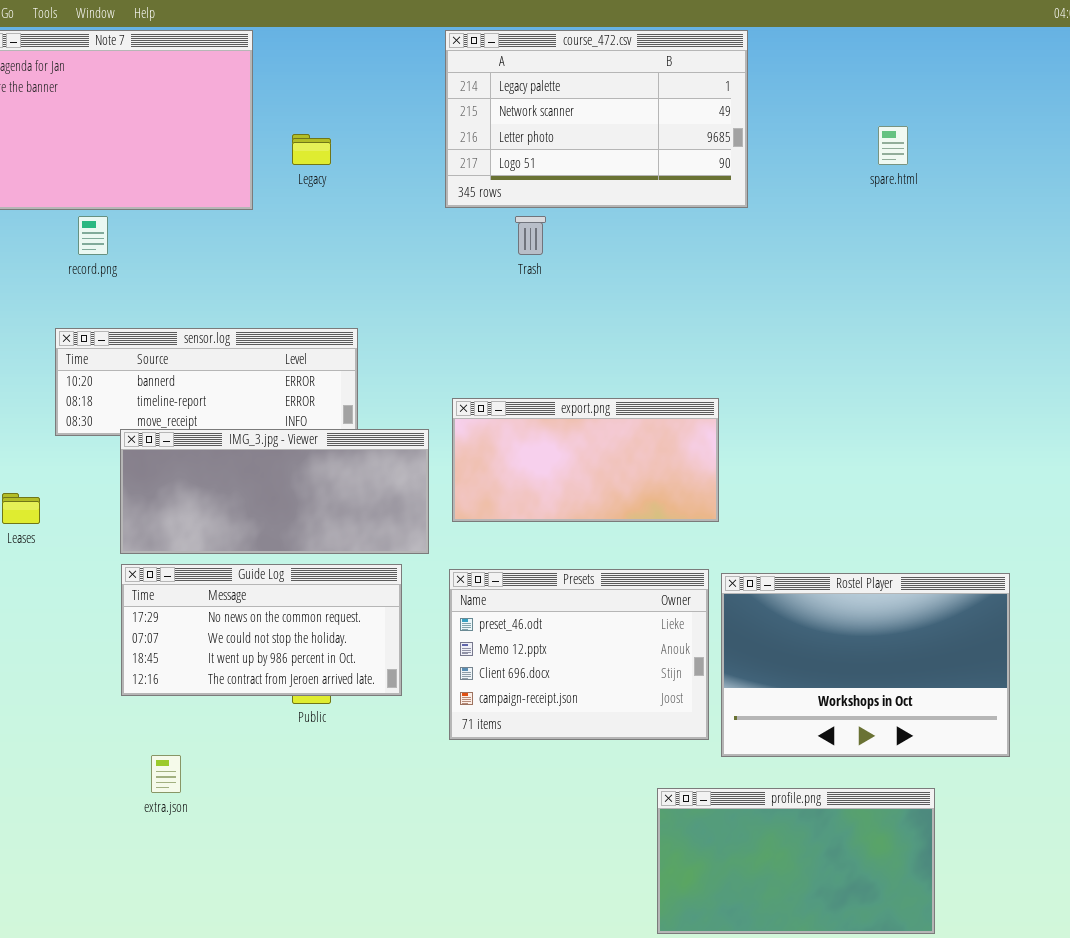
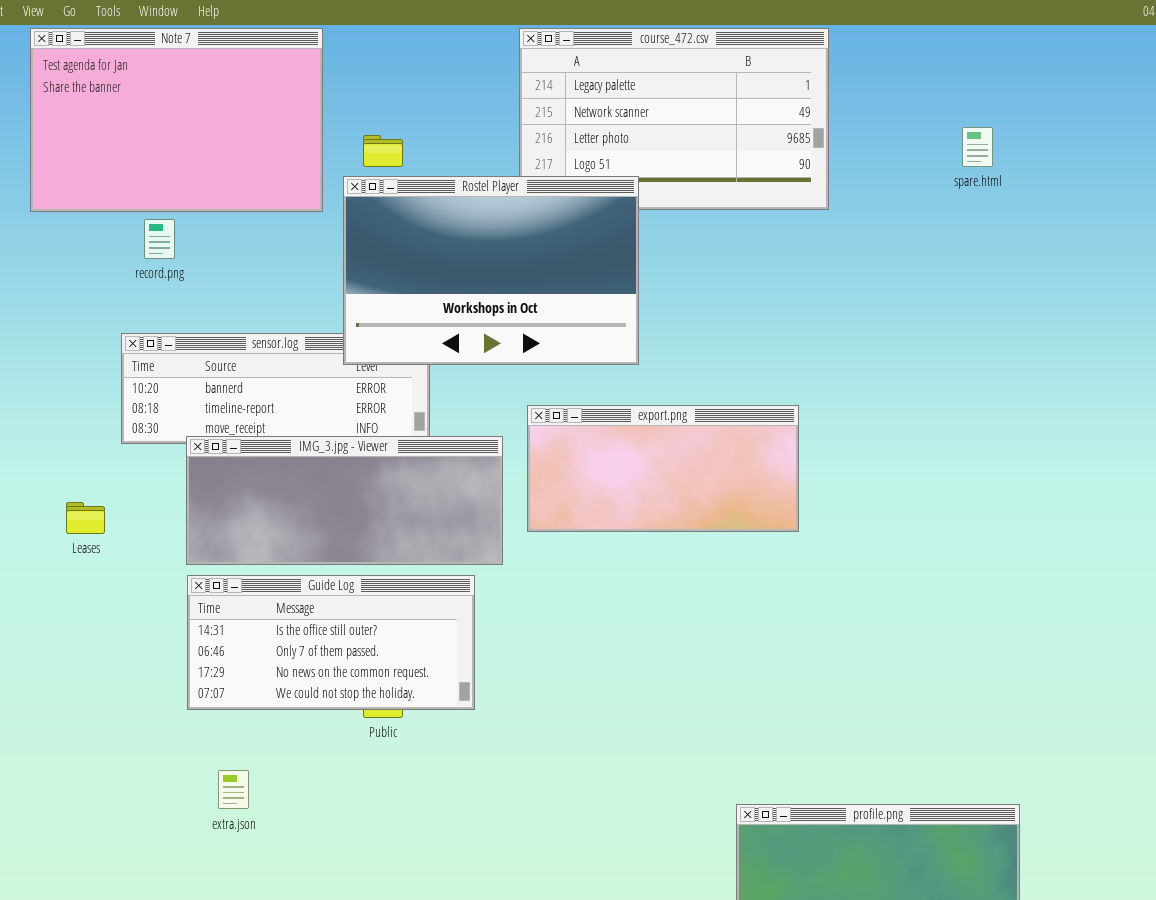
Guide Log: [121,564,402,696] -> [187,575,475,710], scrolled up 2 rows
Presets: [449,569,709,740] -> none, closed
Rostel Player: [721,573,1010,757] -> [343,176,639,365], moved

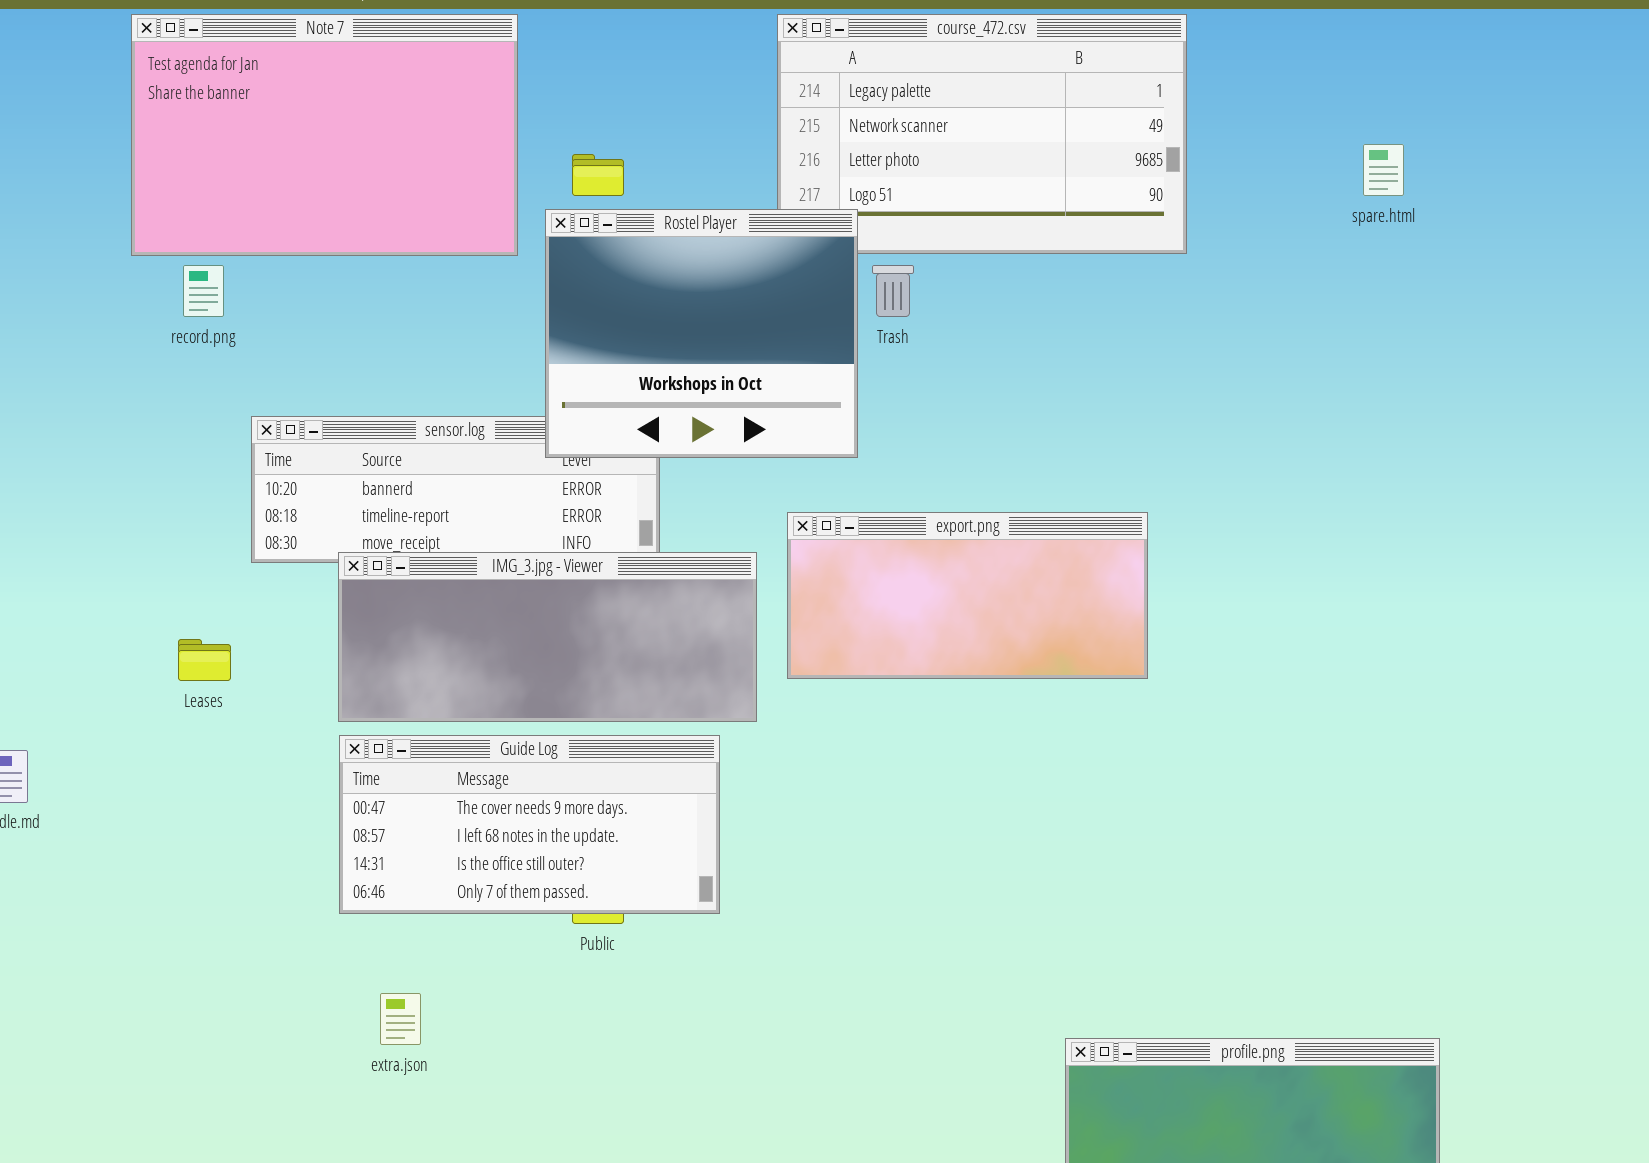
Rostel Player: [343,176,639,365] -> [545,209,858,458], resized
record.png: [144,219,175,259] -> [183,265,224,317], moved
Guide Log: [187,575,475,710] -> [339,735,720,914], scrolled up 2 rows

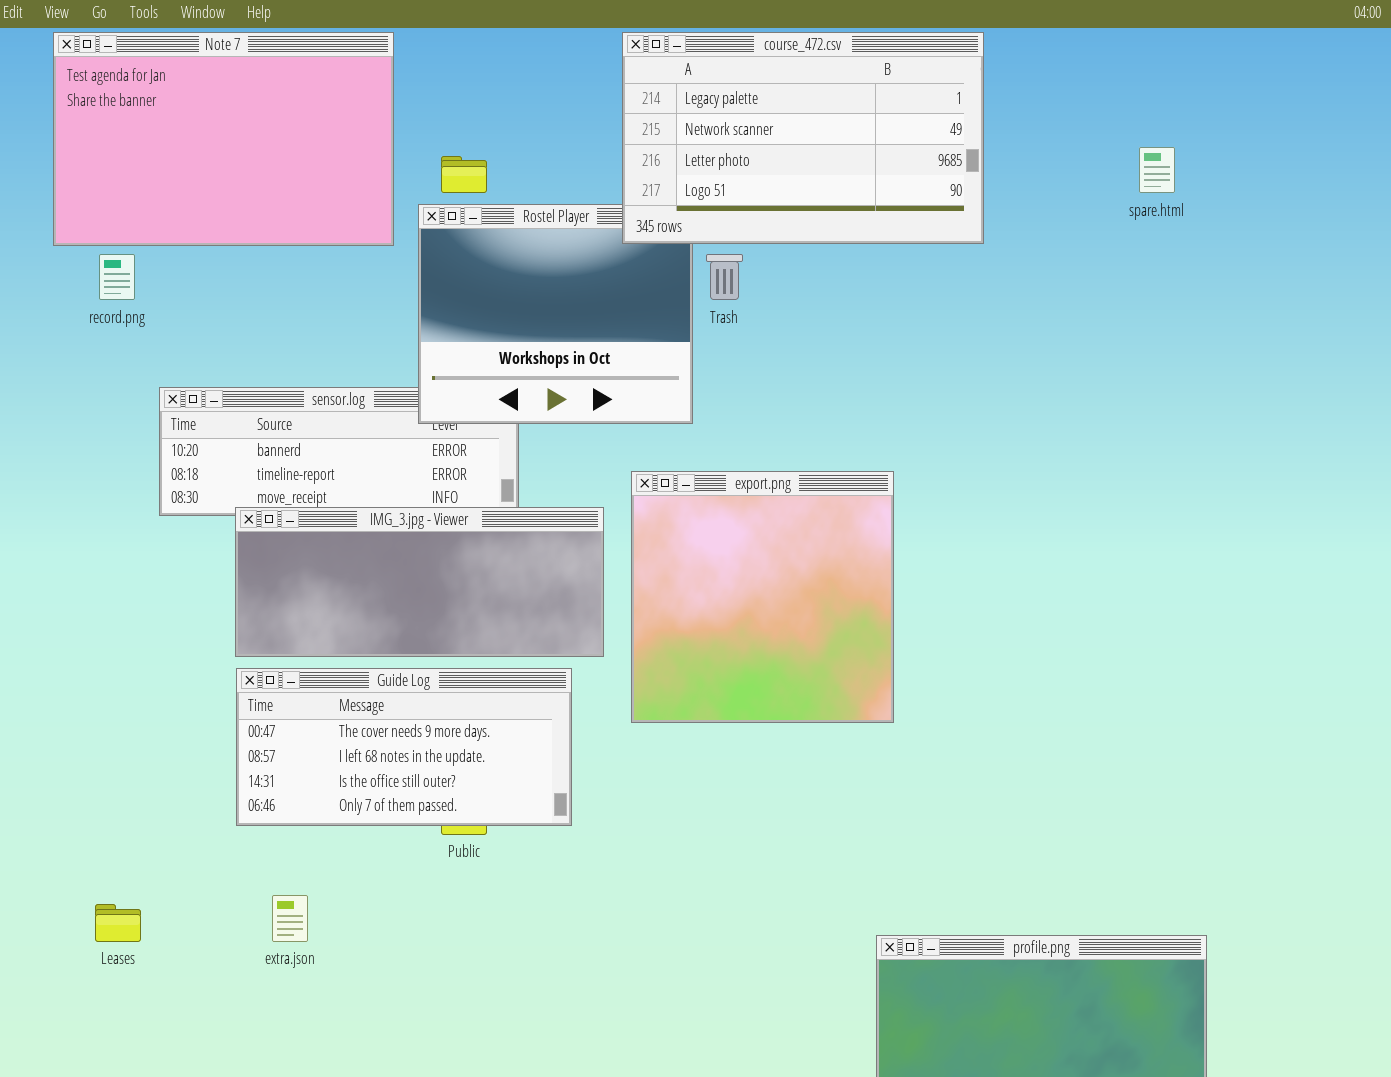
course_472.csv: [777,14,1187,254] -> [622,32,984,244], raised
export.png: [787,512,1148,679] -> [631,471,894,723], resized
Leases: [178,639,231,681] -> [95,904,141,942], moved

